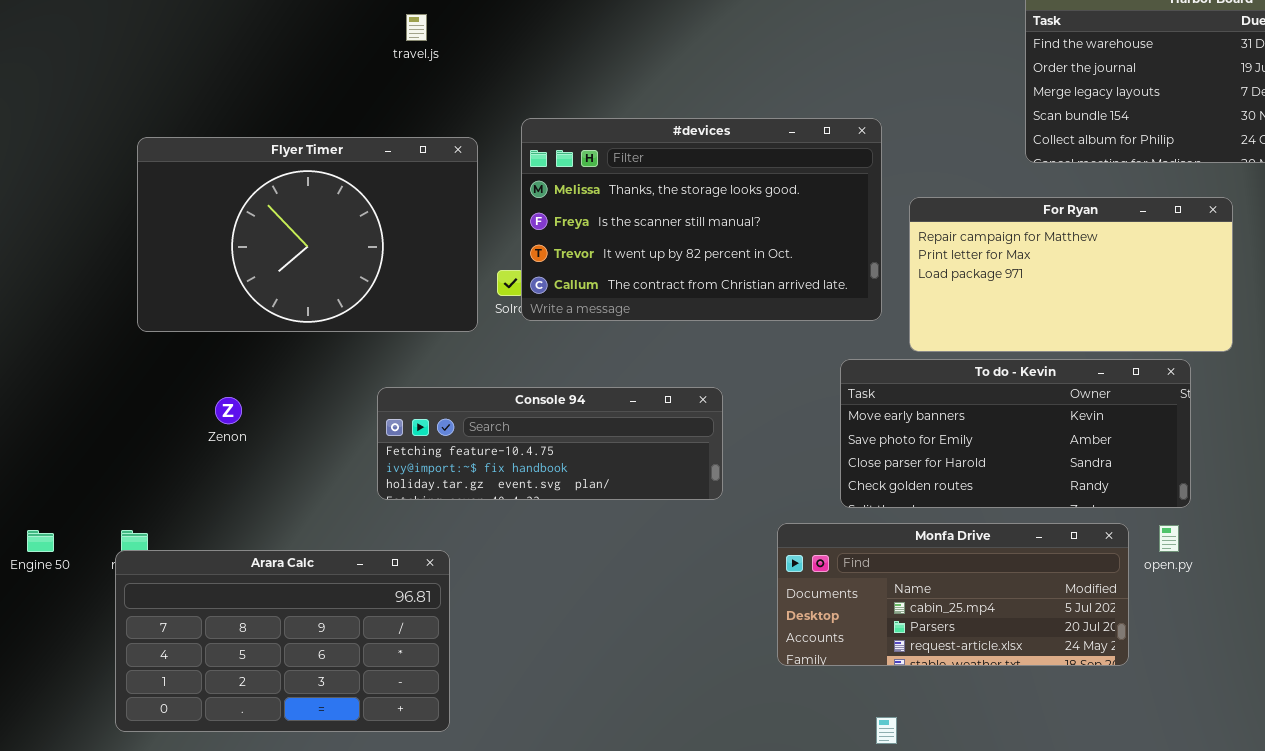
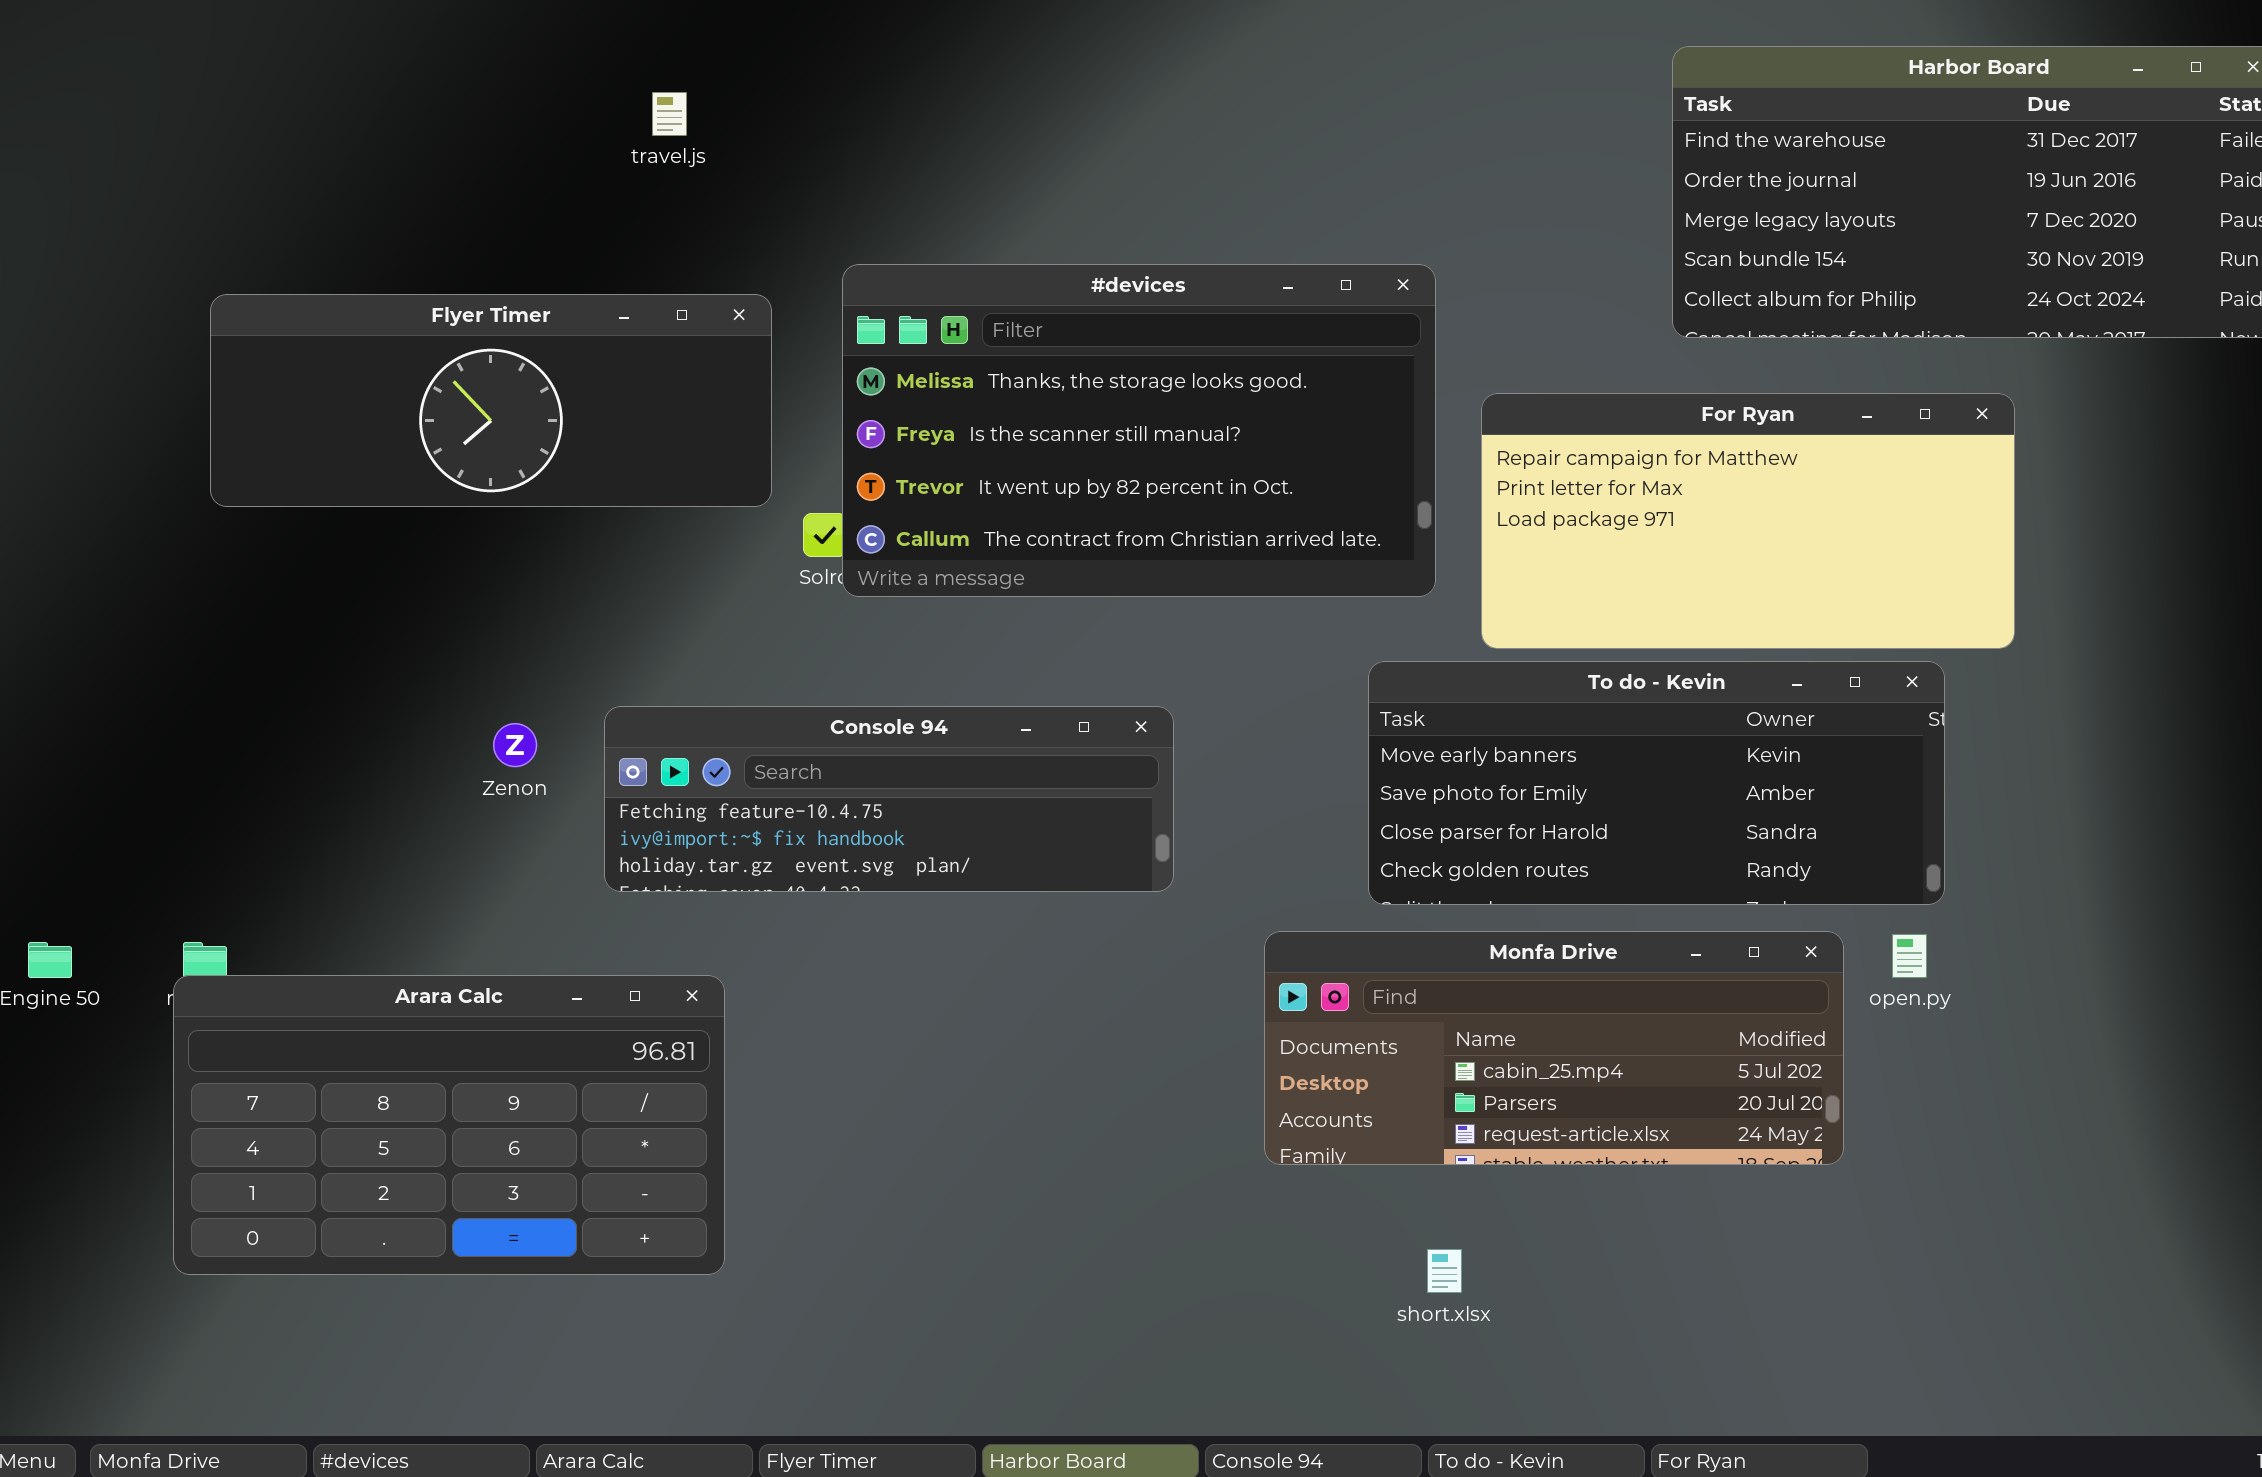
Flyer Timer: [137,137,478,332] -> [210,294,772,507], resized
Zenon: [215,397,242,424] -> [493,723,537,767], moved

